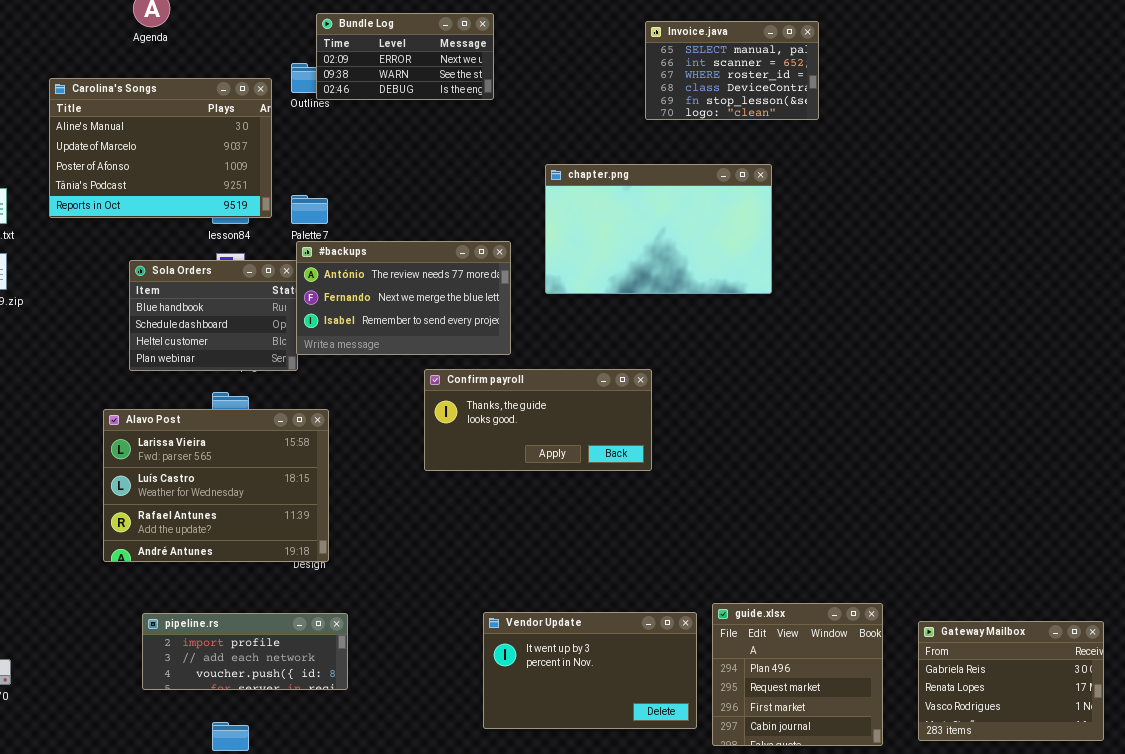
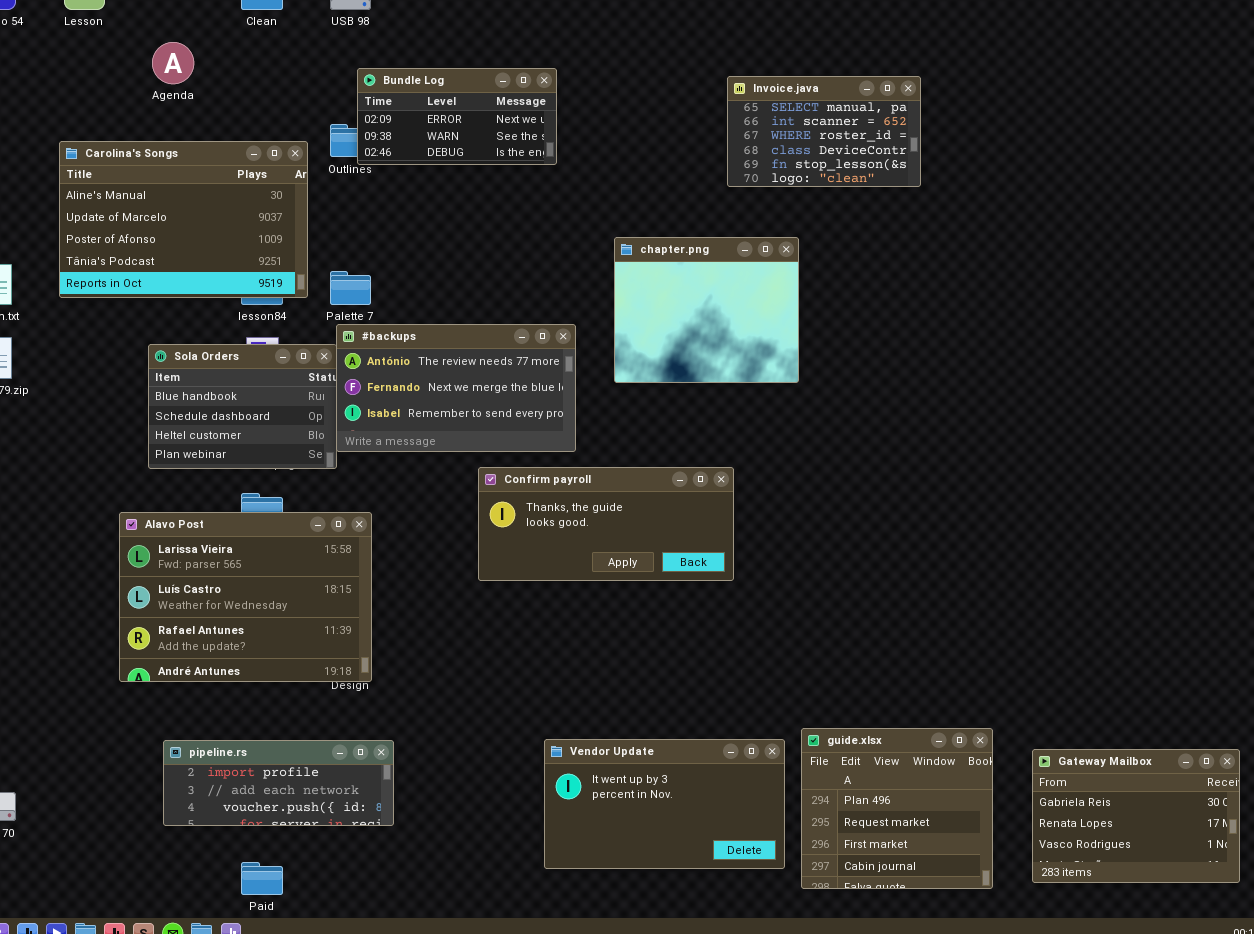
chapter.png: [545,164,772,294] -> [614,237,799,383], resized

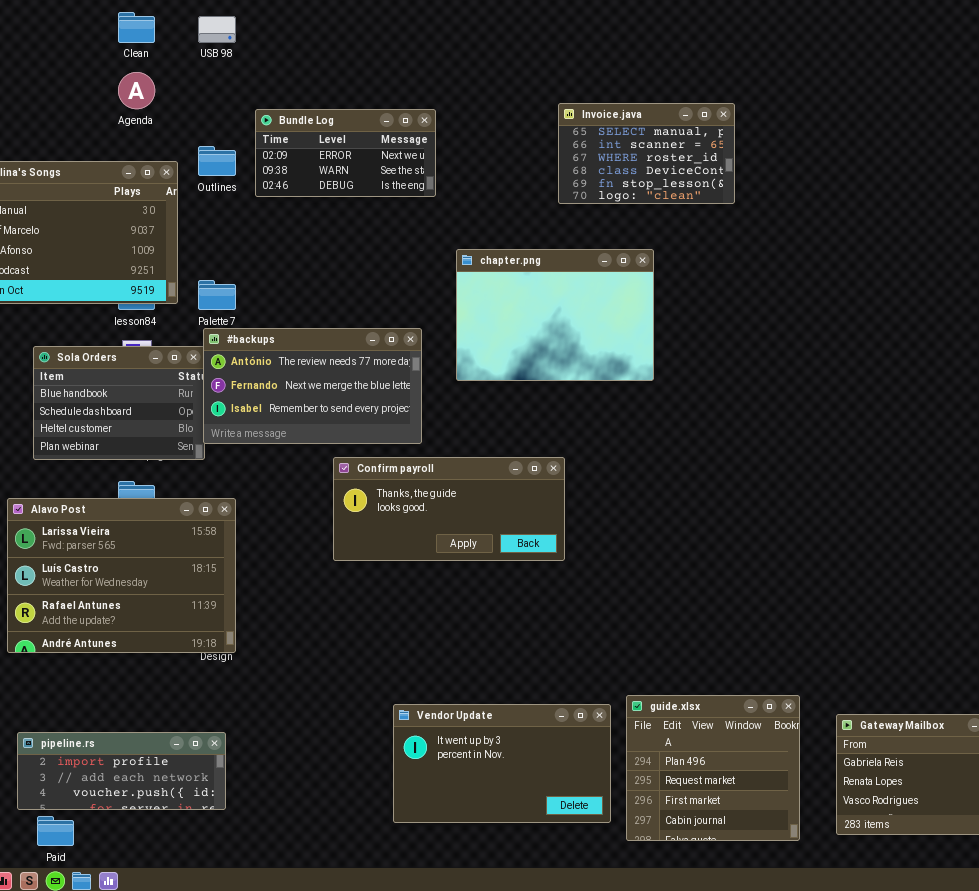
Agenda: [152,42,194,84] -> [118,72,155,109], moved
Bundle Log: [357,68,557,165] -> [255,109,436,197], moved
chapter.png: [614,237,799,383] -> [456,249,654,381], resized
pipeline.rs: [163,740,394,826] -> [17,732,226,810], moved
Paid: [241,862,283,895] -> [37,816,74,846], moved

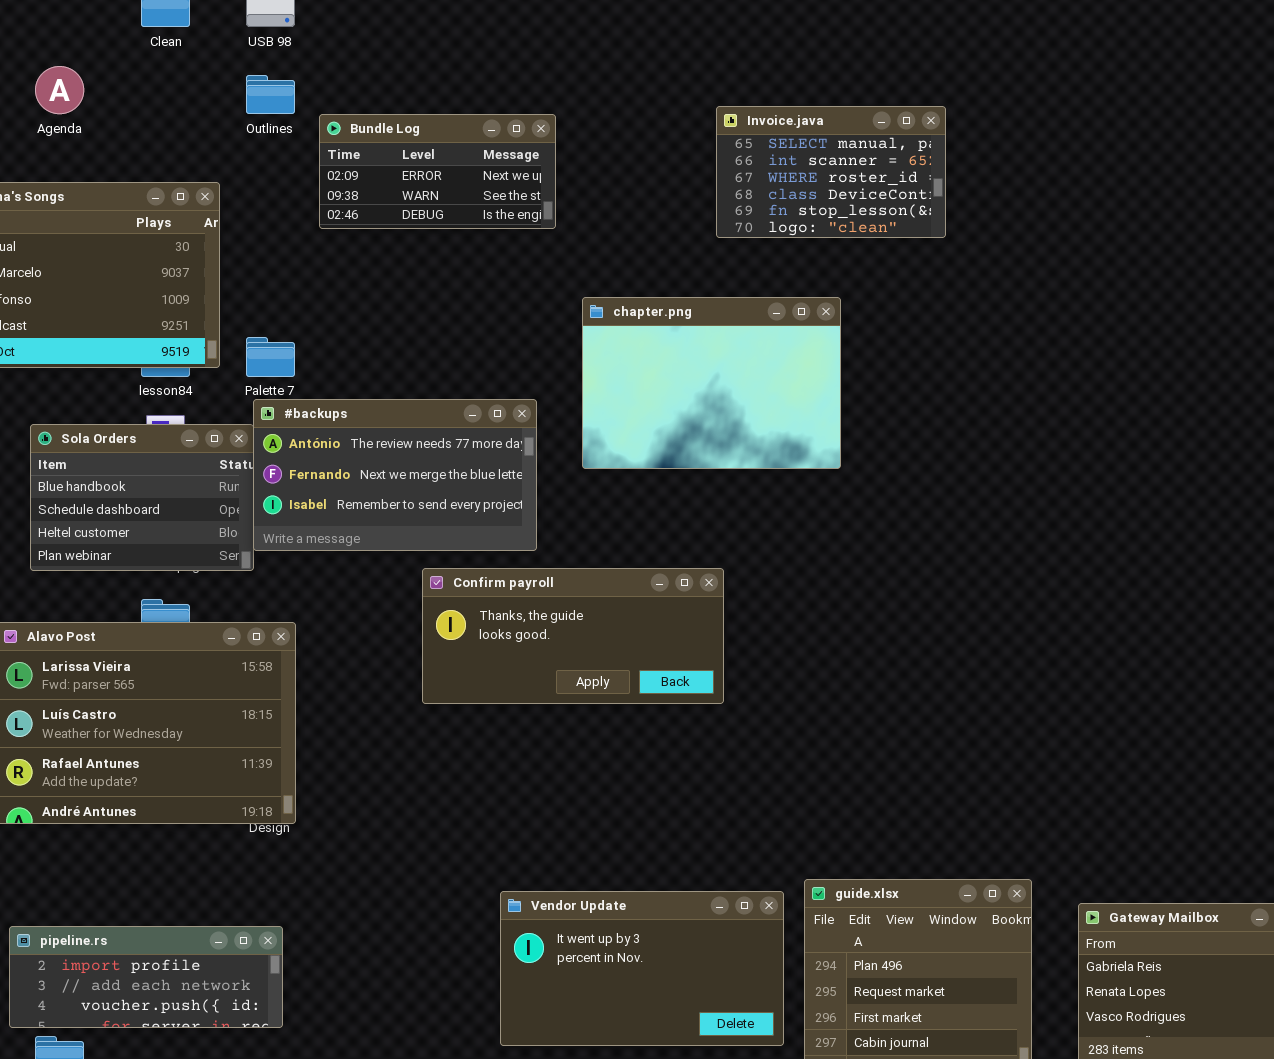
Agenda: [118,72,155,109] -> [35,66,84,114], moved
Outlines: [198,146,236,176] -> [246,75,295,114], moved

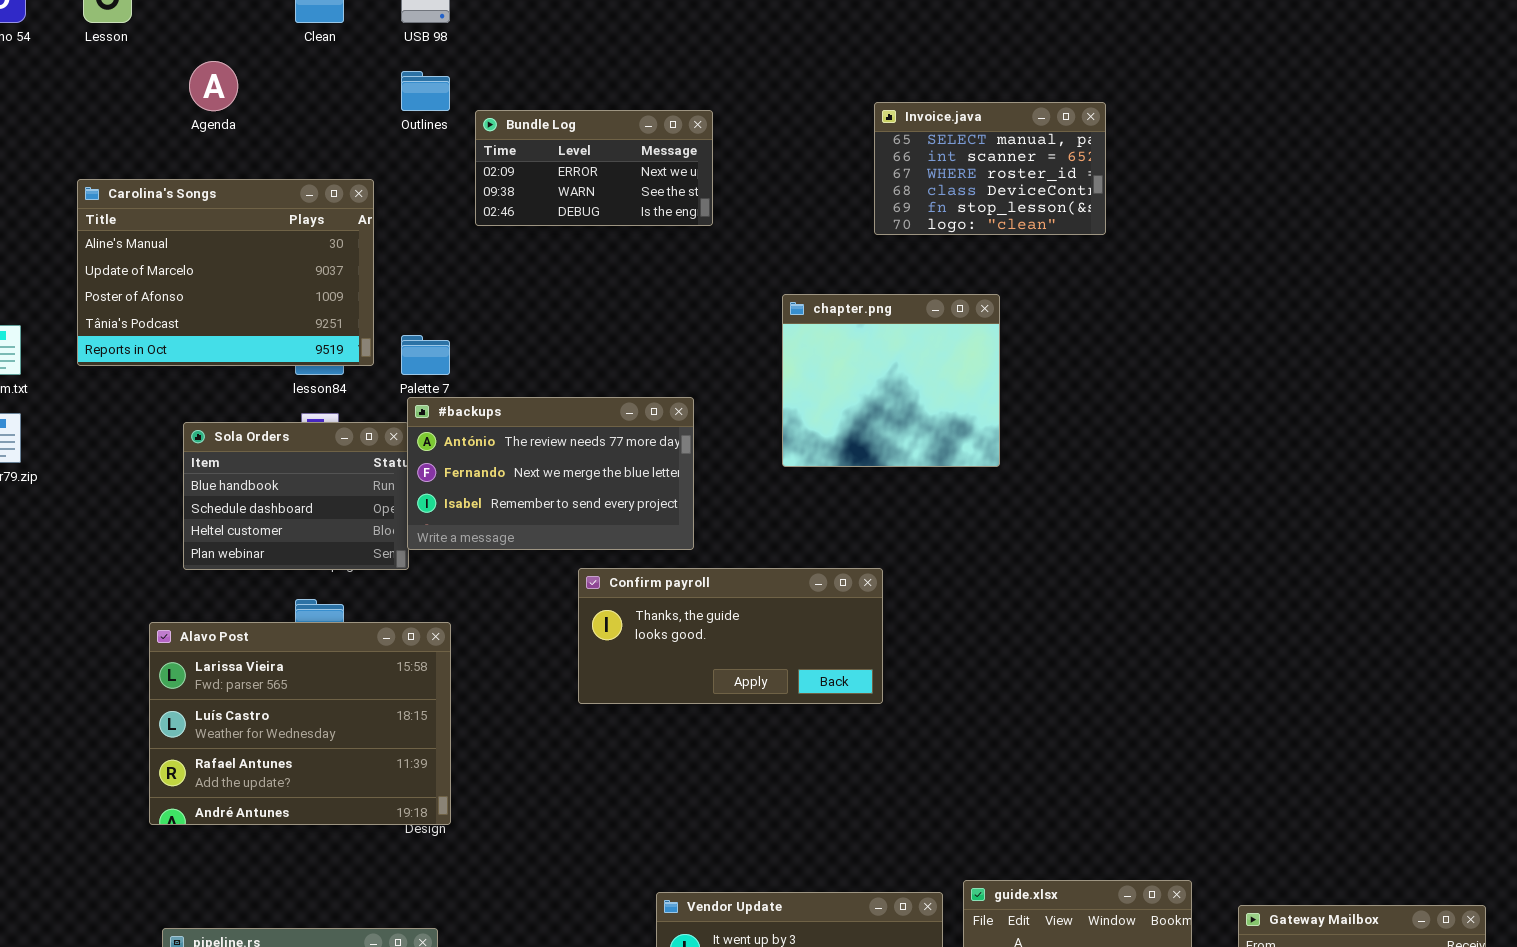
chapter.png: [582,297,841,469] -> [782,294,1000,467], resized

